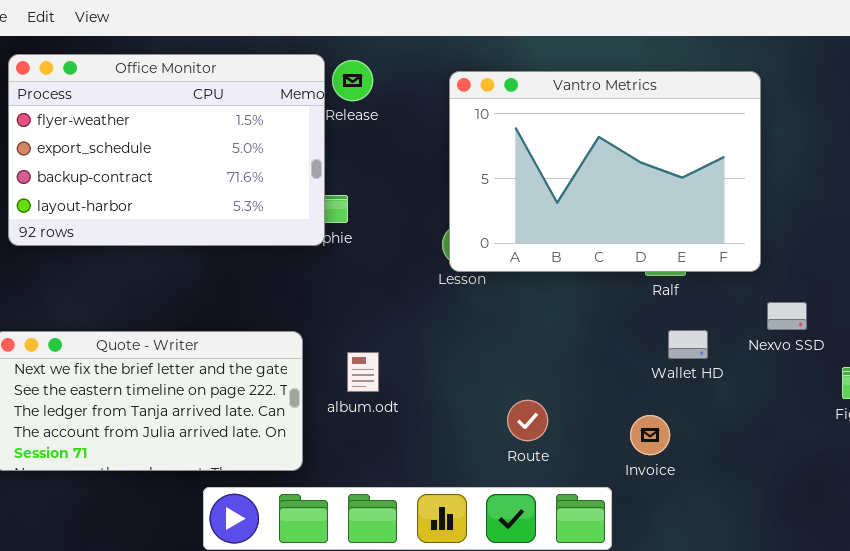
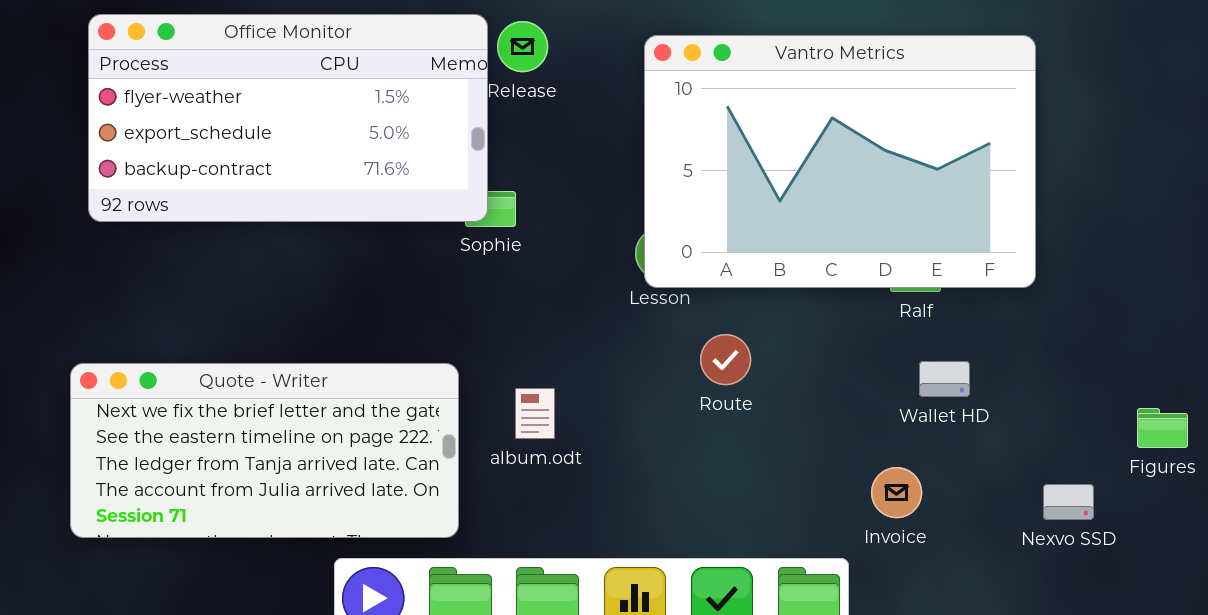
Office Monitor: [8,54,325,246] -> [88,14,488,222], resized
Nexvo SSD: [767,302,807,330] -> [1043,484,1094,520], moved
Route: [507,400,548,441] -> [700,334,751,385], moved

